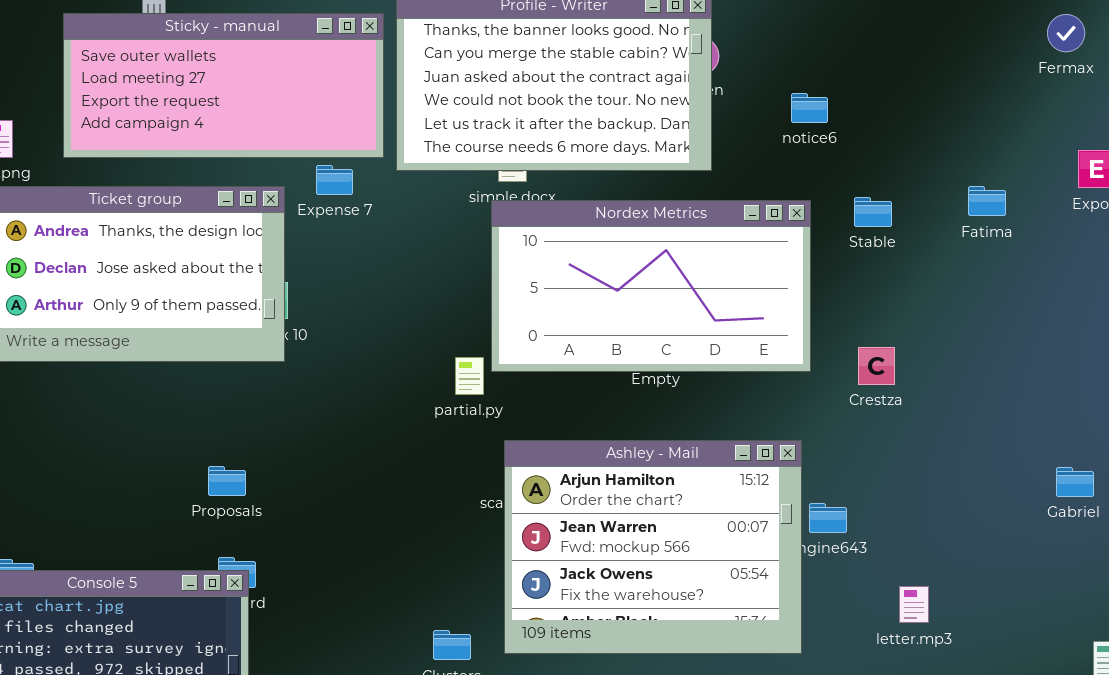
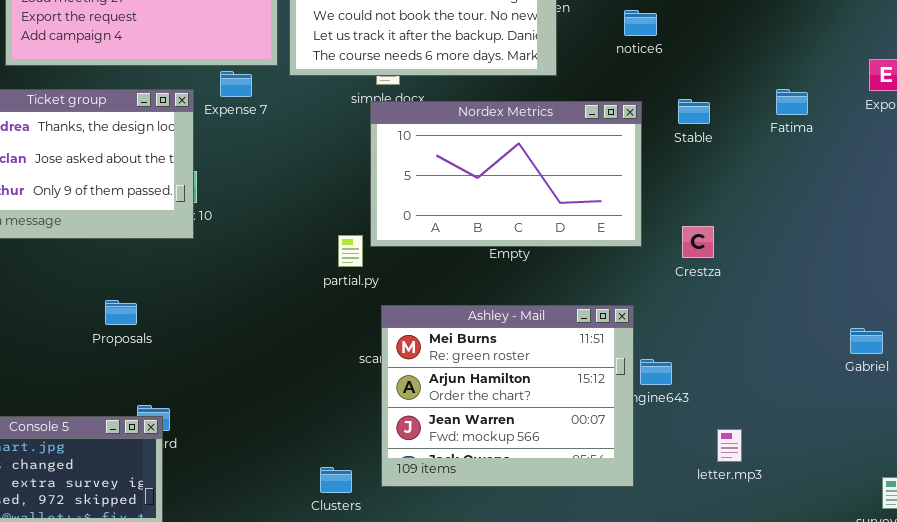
Ashley - Mail: [504,440,802,654] -> [381,305,634,487], scrolled up 1 row
Proposals: [208,466,246,496] -> [105,300,137,325], moved

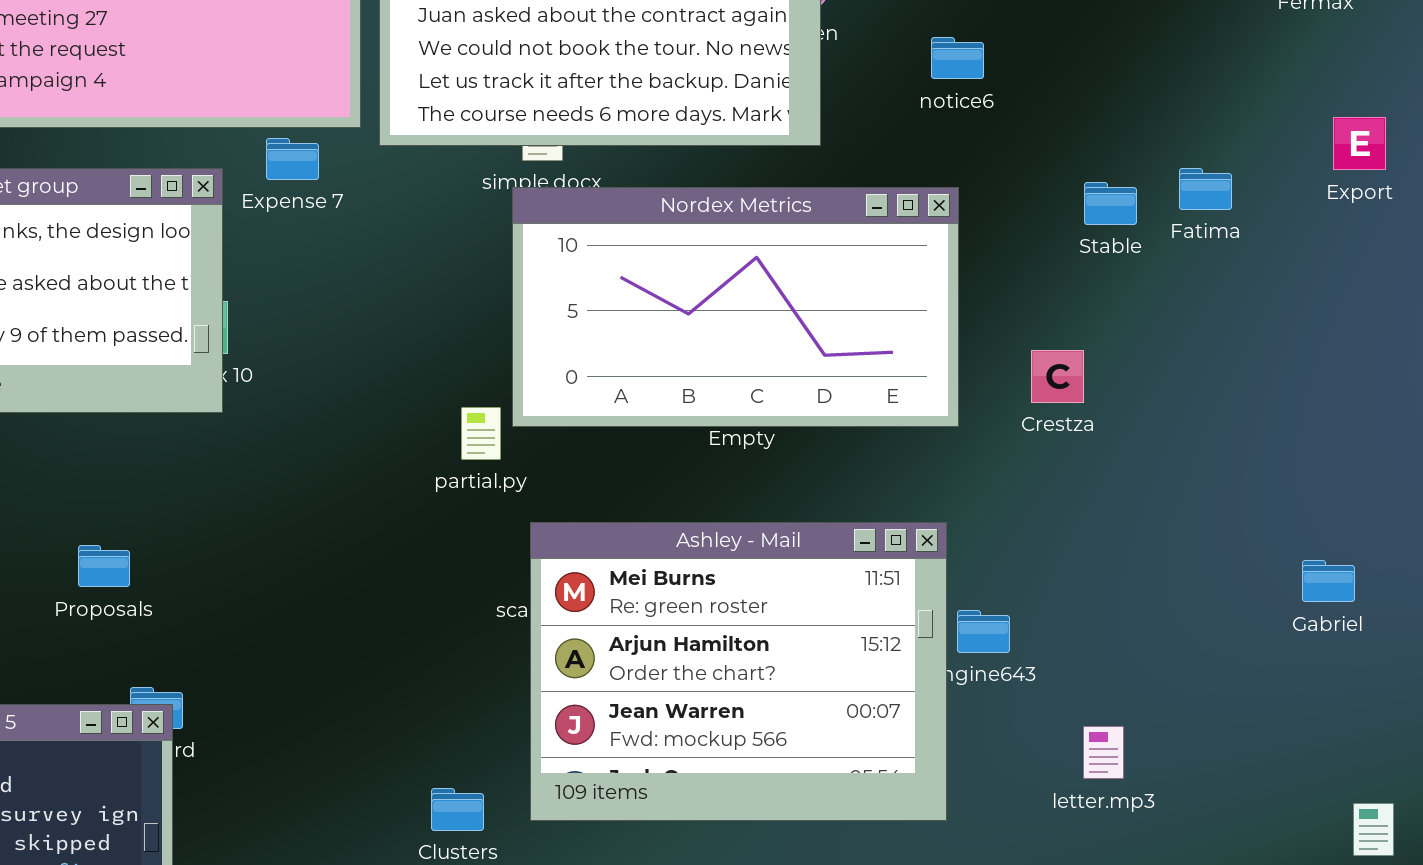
Stable: [678,99,710,124] -> [1084,182,1137,225], moved
Crestza: [682,226,714,258] -> [1031,350,1084,403], moved
Proposals: [105,300,137,325] -> [78,545,130,587], moved

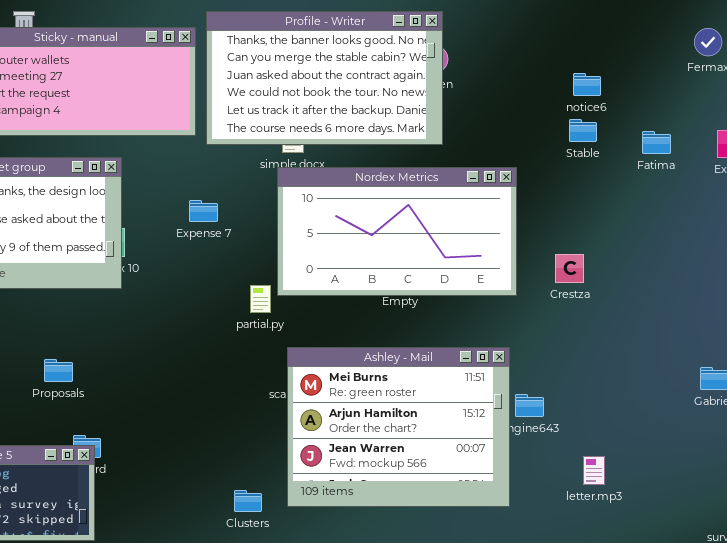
notice6: [931,37,984,79] -> [573,73,601,96], moved
Expense 7: [266,138,319,180] -> [189,200,218,222], moved
Fatima: [1179,168,1232,210] -> [642,131,671,154], moved
Stable: [1084,182,1137,225] -> [569,119,597,142], moved

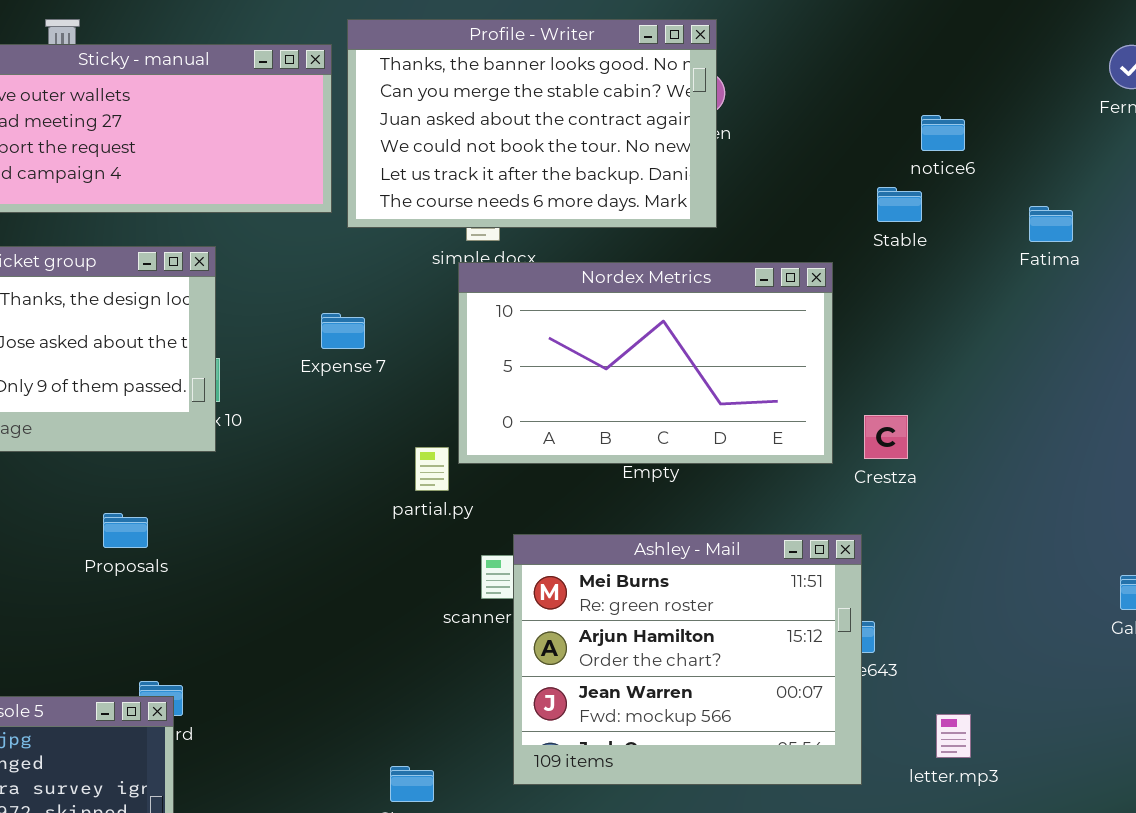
Stable: [569,119,597,142] -> [877,187,922,222], moved
Crestza: [555,254,584,283] -> [864,415,908,459], moved
Ashley - Mail: [287,347,510,507] -> [513,534,862,785], moved
Proposals: [44,359,73,382] -> [103,513,148,548], moved

